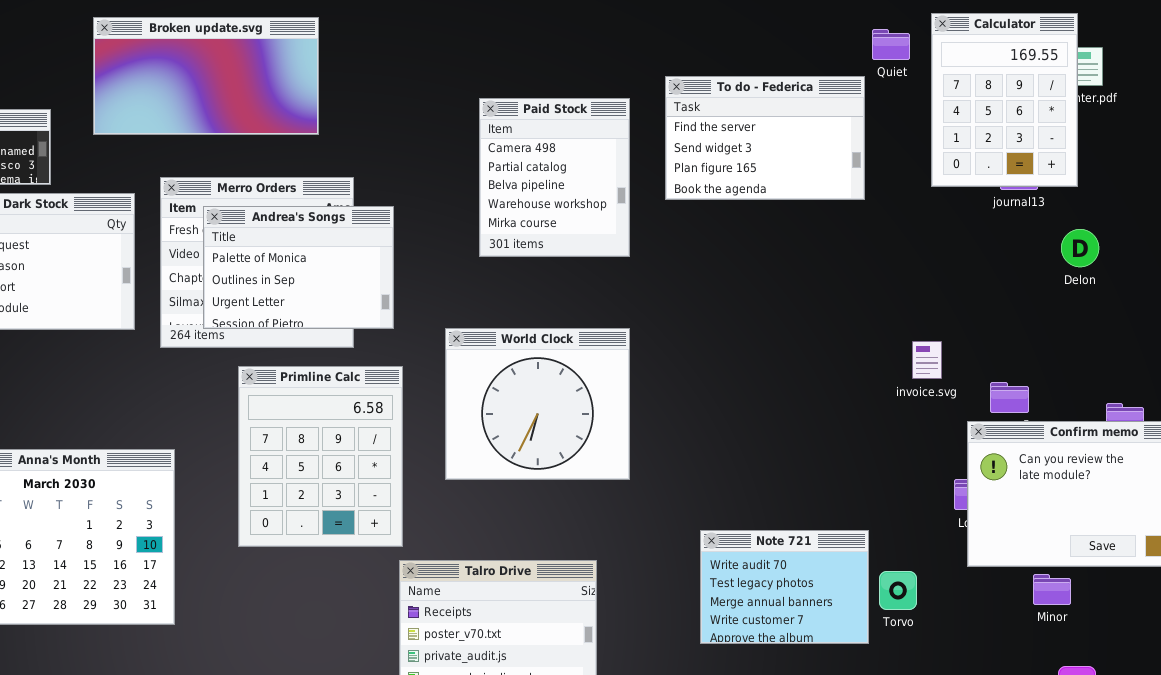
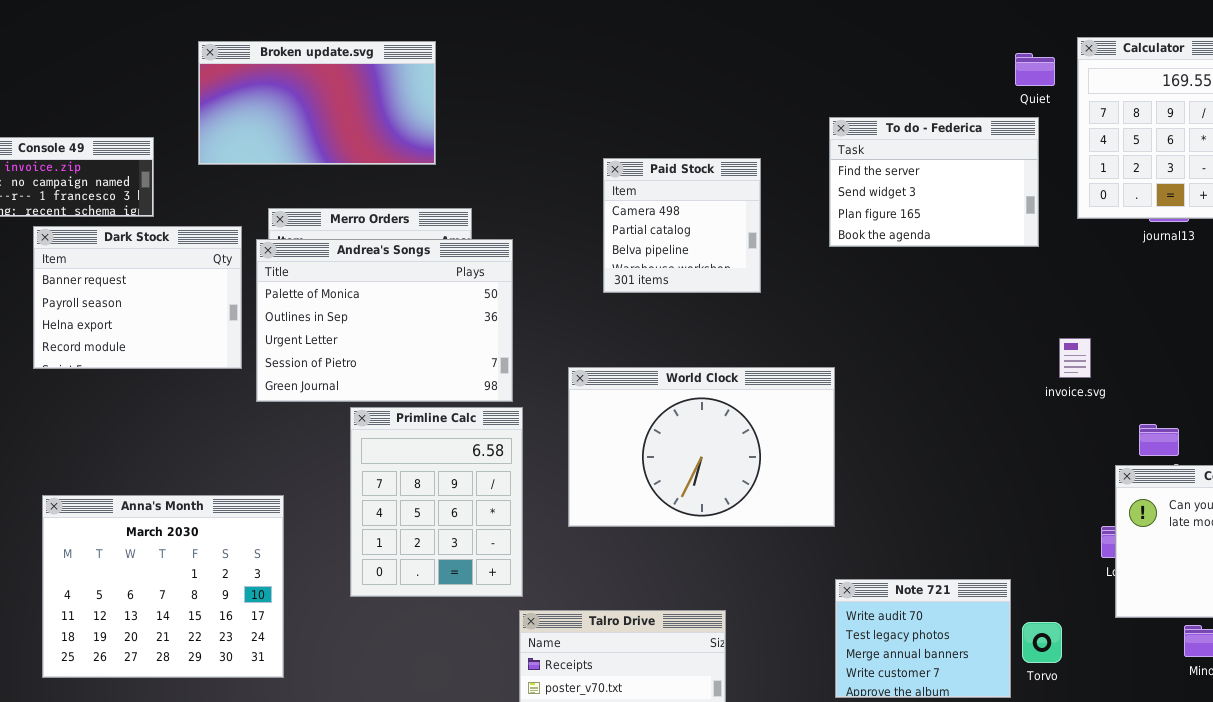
To do - Federica: [665,76,865,200] -> [829,117,1039,247], moved
Paid Stock: [479,98,630,257] -> [603,158,761,293], resized
Andrea's Songs: [203,206,394,329] -> [256,239,513,402], resized
World Clock: [445,328,630,480] -> [568,367,835,527], resized
invoice.svg: [912,341,942,379] -> [1059,338,1091,378], moved

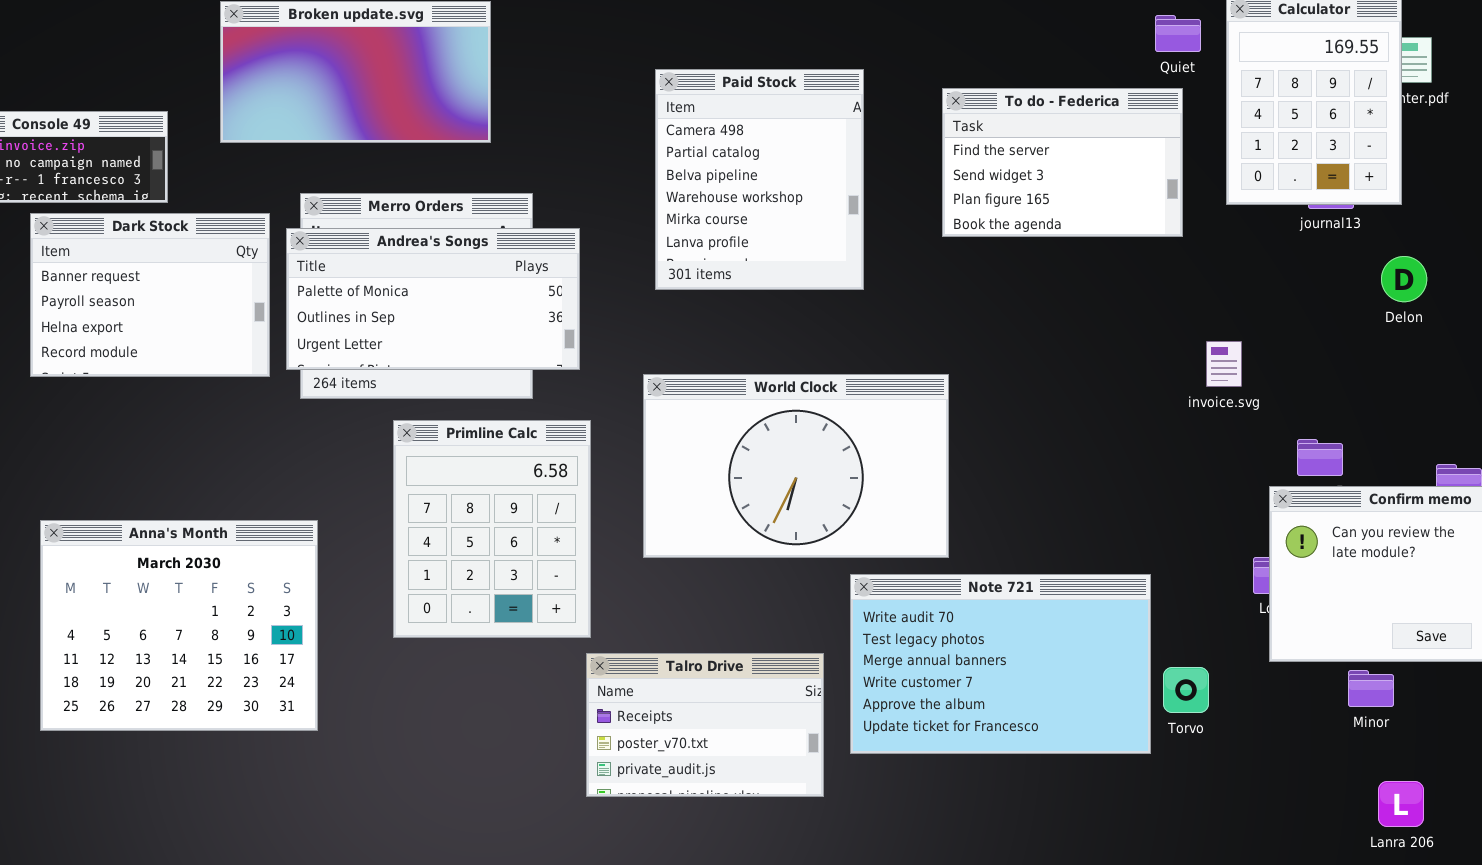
Paid Stock: [603,158,761,293] -> [655,69,864,290], resized
Andrea's Songs: [256,239,513,402] -> [286,228,580,370], resized
Note 721: [835,579,1011,698] -> [850,574,1151,754], resized

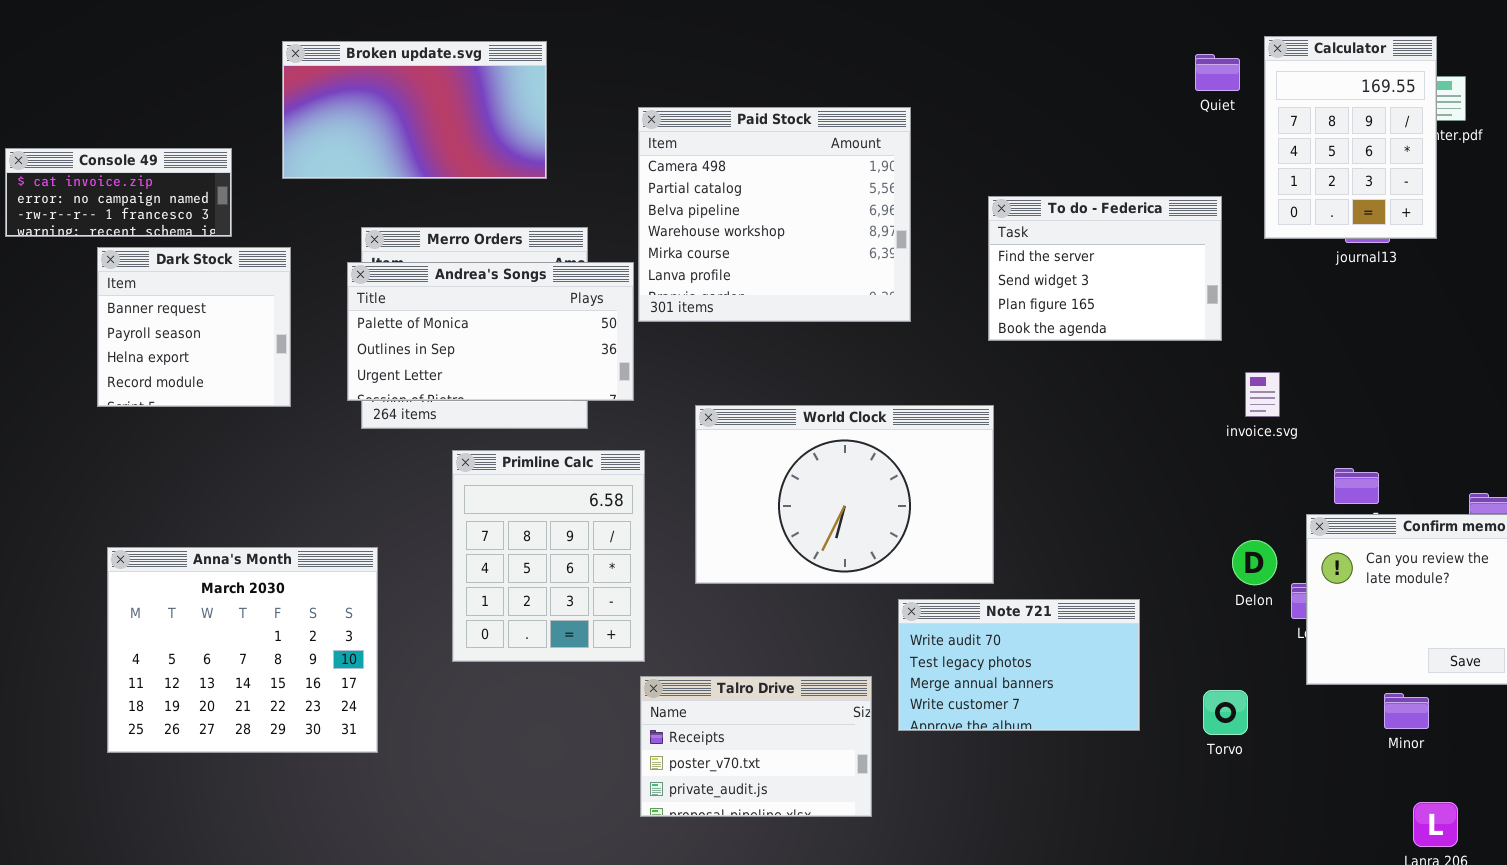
Paid Stock: [655,69,864,290] -> [638,107,911,322], resized
To do - Federica: [942,88,1183,237] -> [988,196,1222,341], moved
Dark Stock: [30,213,270,377] -> [97,247,291,407], resized
Delon: [1381,256,1427,302] -> [1232,540,1277,585], moved
Note 721: [850,574,1151,754] -> [898,599,1140,731], resized

